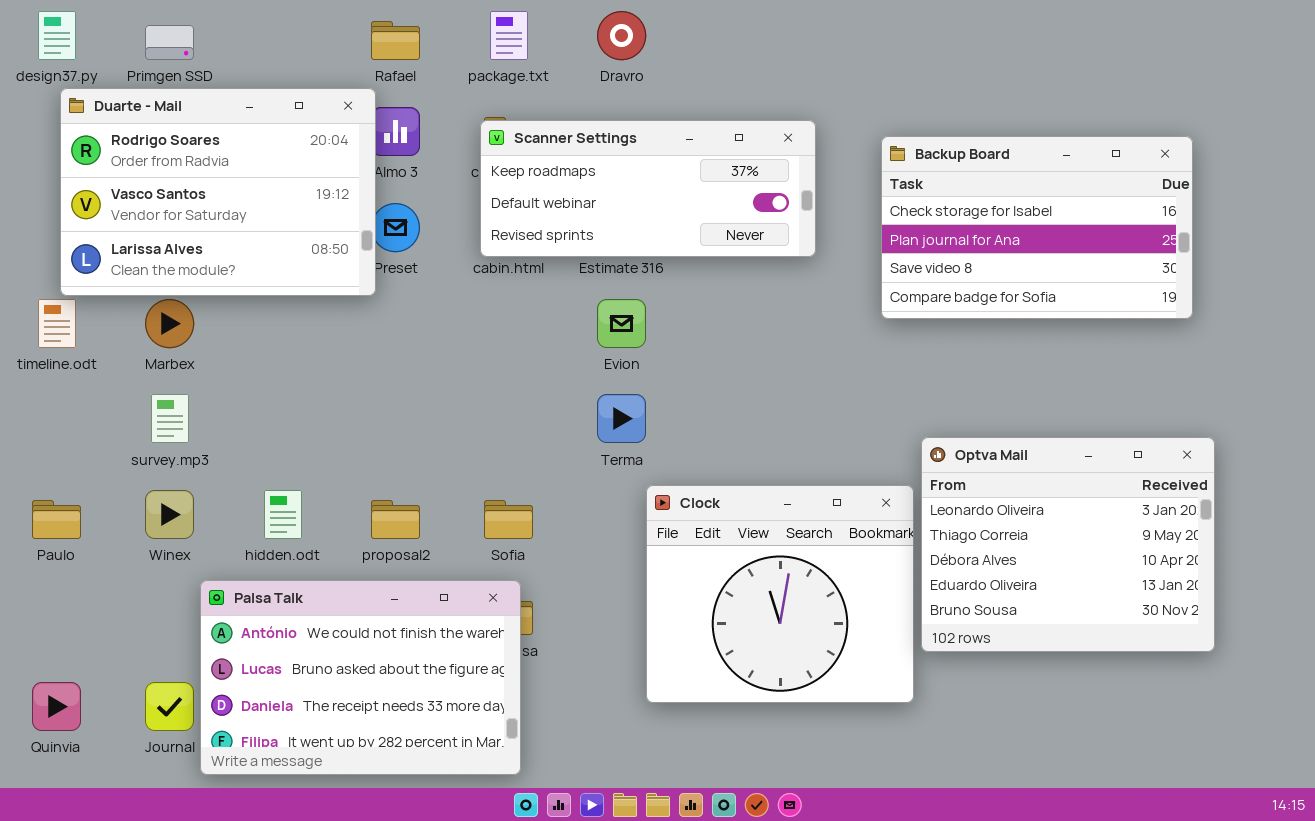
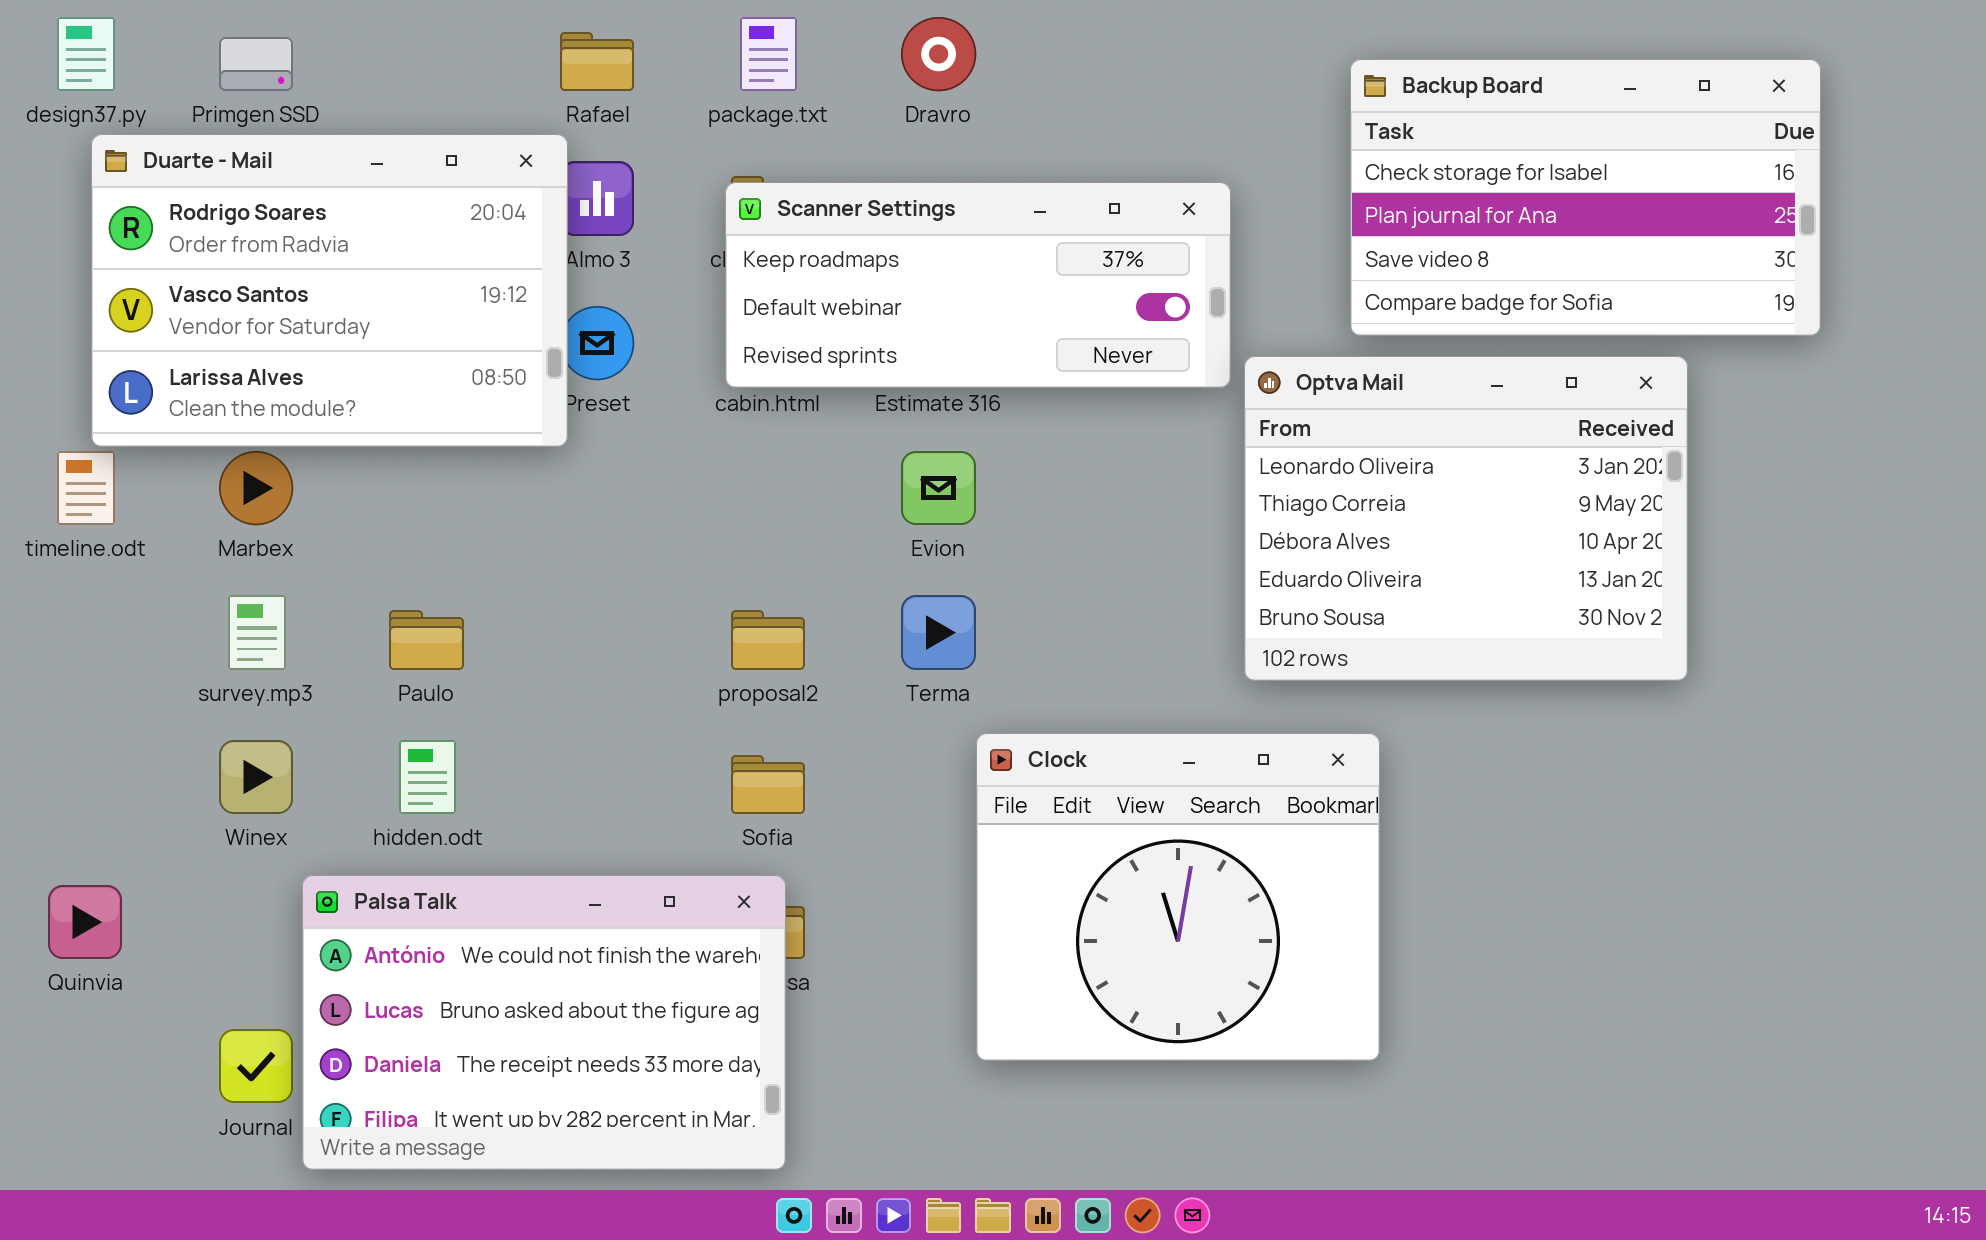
Backup Board: [881,136,1193,319] -> [1350,59,1821,336], moved
Optva Mail: [921,437,1215,652] -> [1244,356,1688,681], moved
Paulo: [32,500,81,539] -> [389,610,464,670], moved
proposal2: [371,500,420,539] -> [731,610,805,670], moved
Quinvia: [32,682,81,731] -> [48,885,122,959], moved

